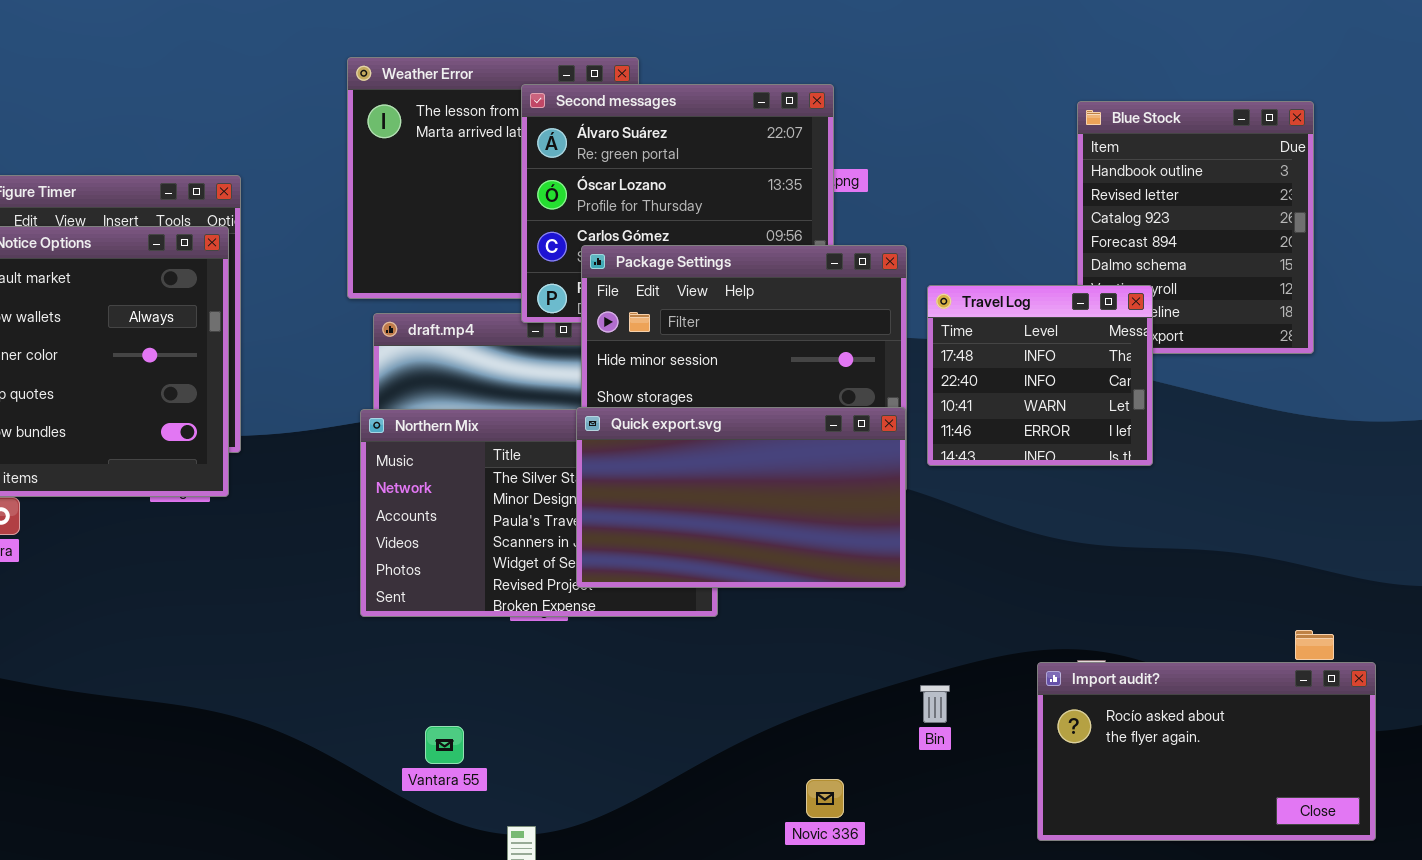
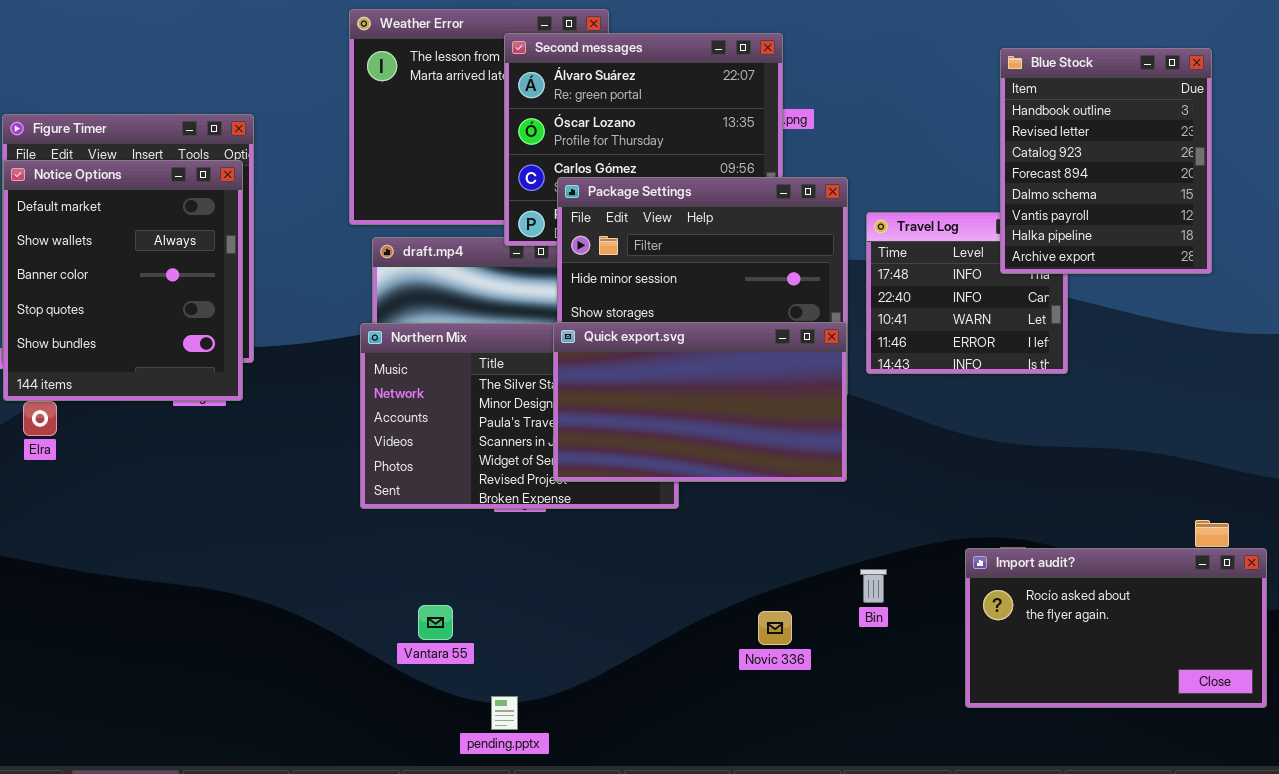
Blue Stock: [1077,101,1314,354] -> [1000,48,1212,274], raised
Novic 336: [806,779,844,818] -> [758,611,792,645], moved

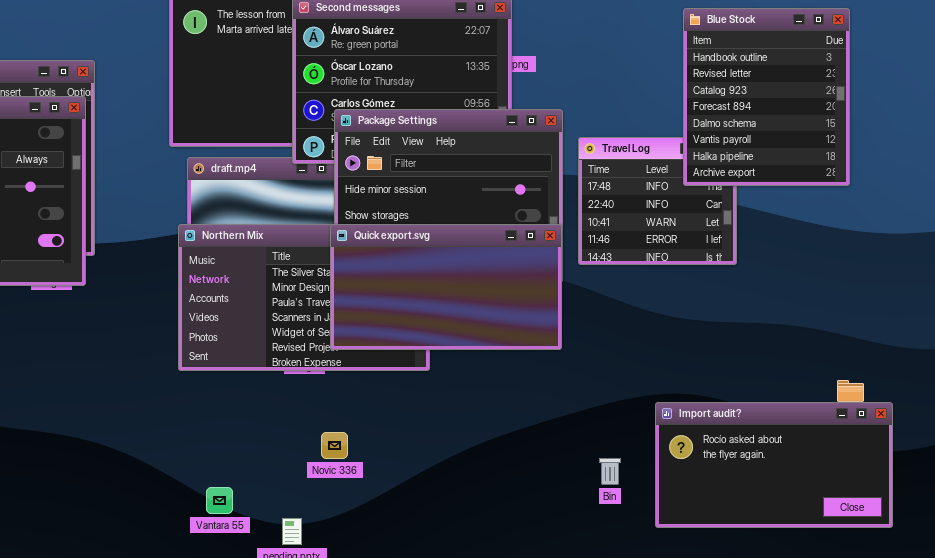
Bin: [860,569,887,603] -> [599,458,621,485], moved
Vantara 55: [418,605,453,640] -> [206,487,233,514], moved
Novic 336: [758,611,792,645] -> [321,432,348,459], moved

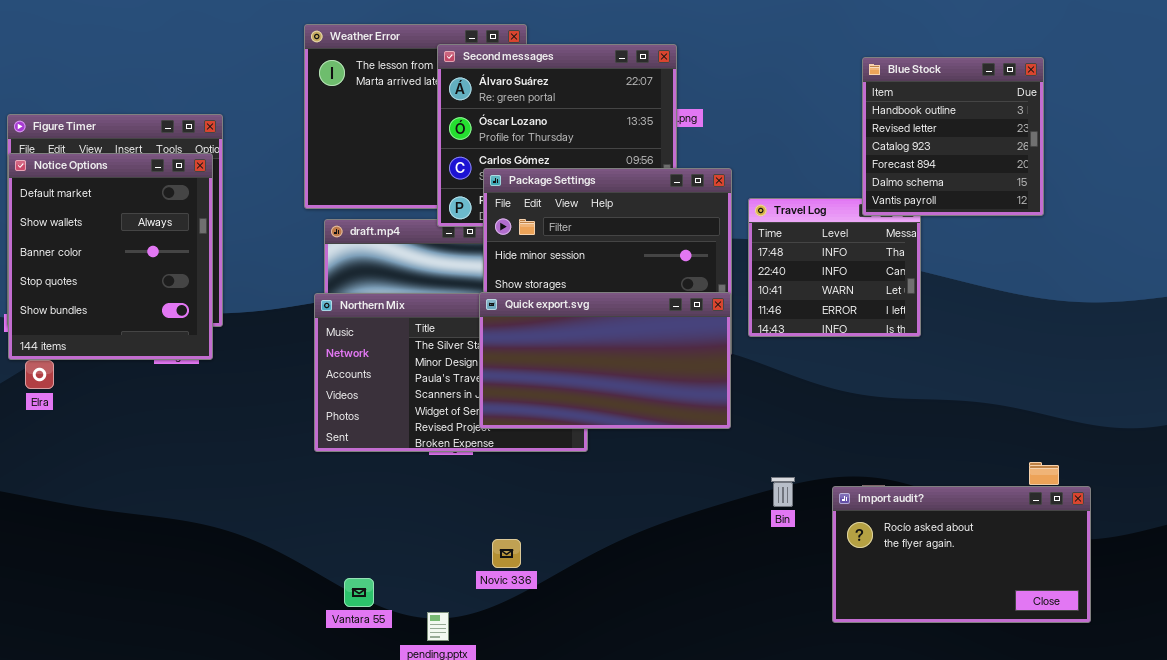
Blue Stock: [683,8,850,186] -> [862,57,1044,216], resized
Novic 336: [321,432,348,459] -> [492,539,521,568], moved
Bin: [599,458,621,485] -> [771,477,795,507], moved

